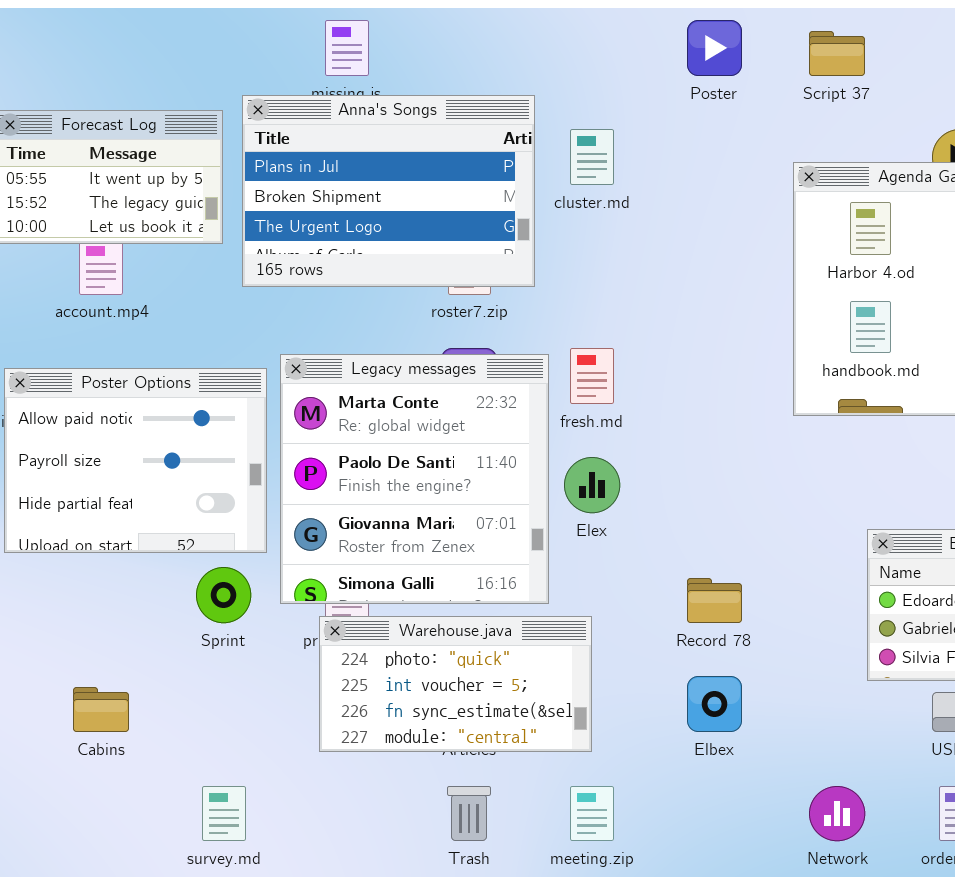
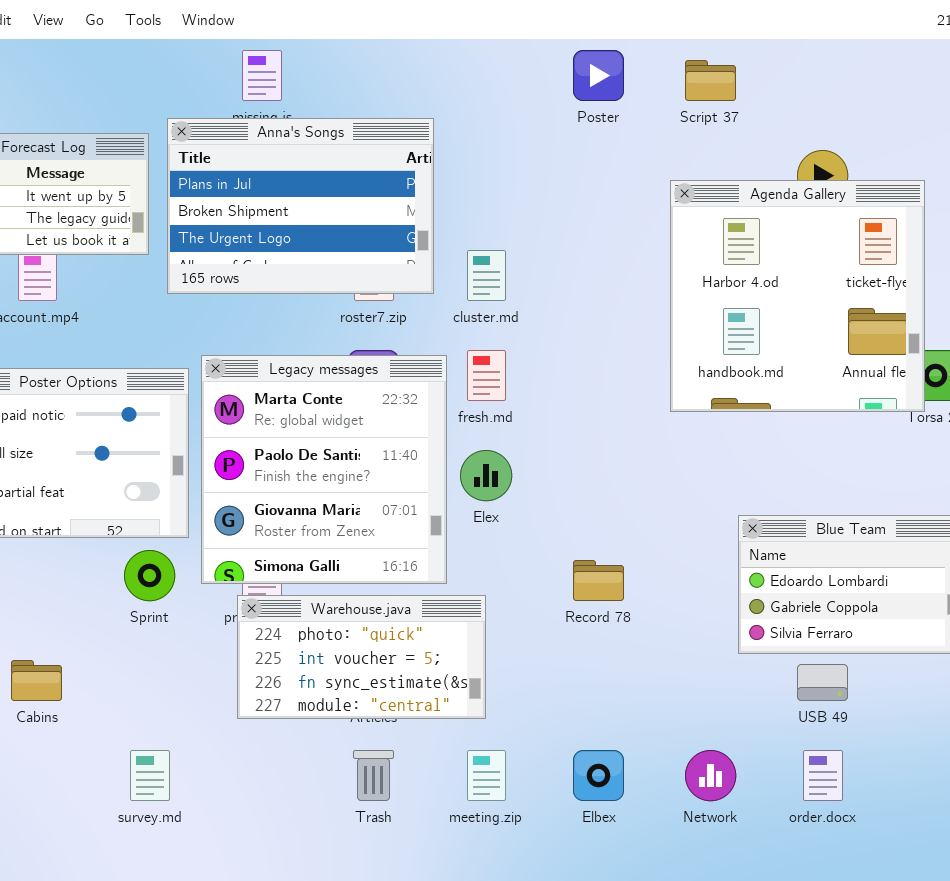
cluster.md: [570,129,614,185] -> [467,250,506,301], moved
Elbex: [687,676,742,732] -> [573,750,624,801], moved

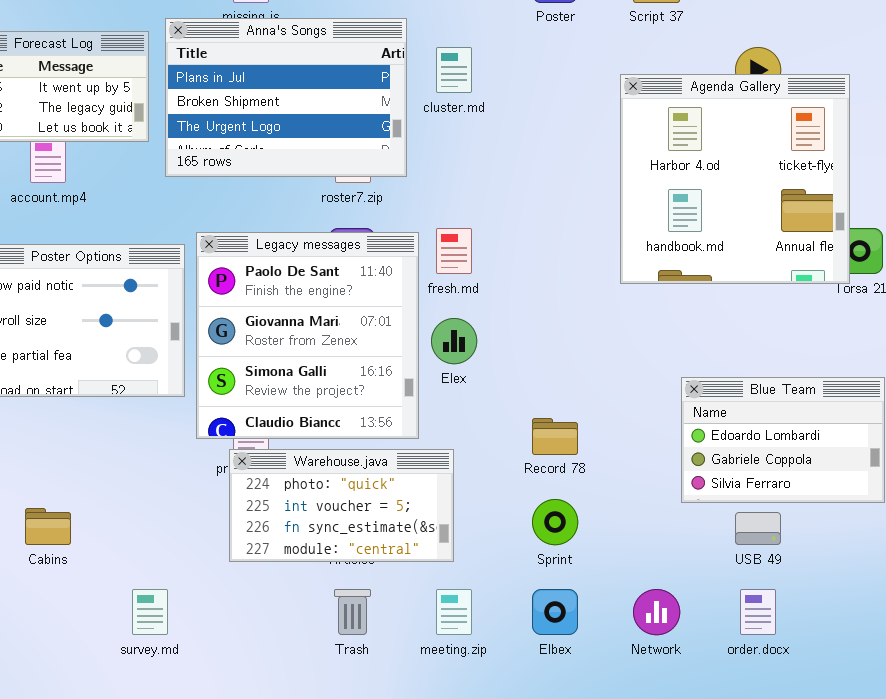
cluster.md: [467,250,506,301] -> [436,47,472,93], moved
Legacy messages: [201,355,447,584] -> [196,232,419,439], scrolled down 1 row
Sprint: [124,550,175,601] -> [532,499,578,545], moved

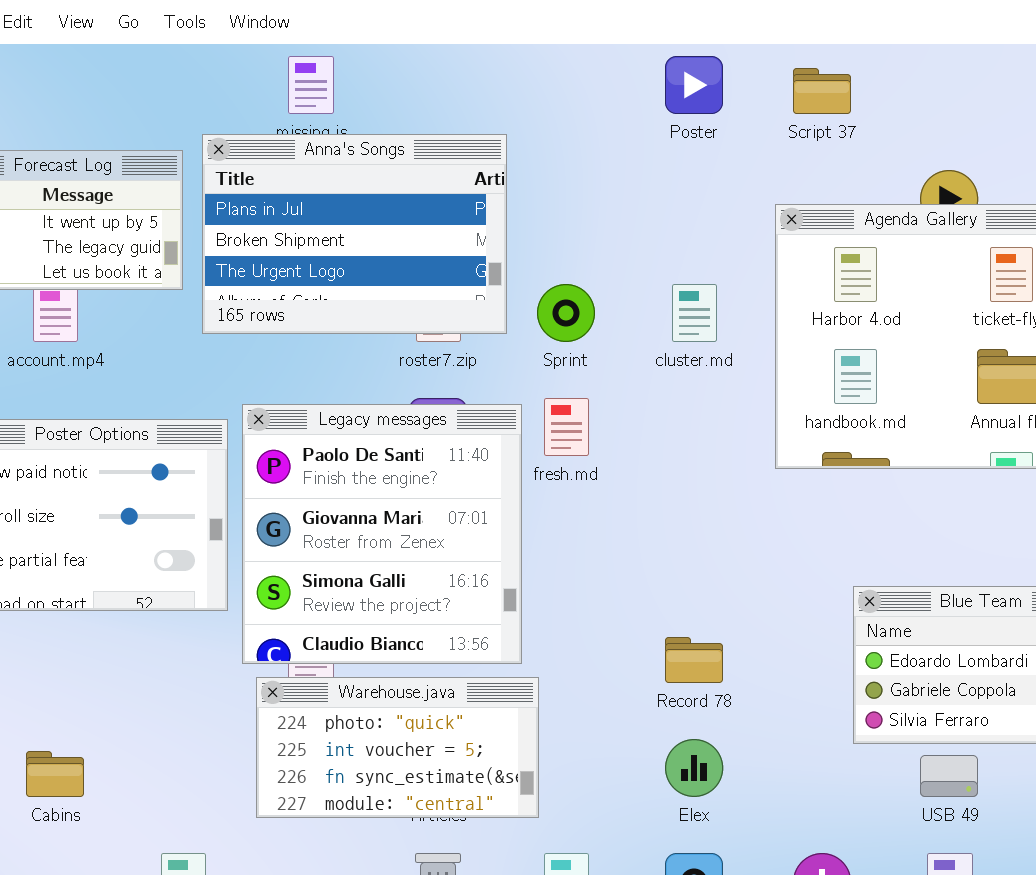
cluster.md: [436,47,472,93] -> [672,284,717,342], moved
Elex: [431,318,477,364] -> [665,739,723,797], moved
Warehouse.java: [229,449,454,562] -> [256,677,539,818], moved
Sprint: [532,499,578,545] -> [537,284,595,342], moved

